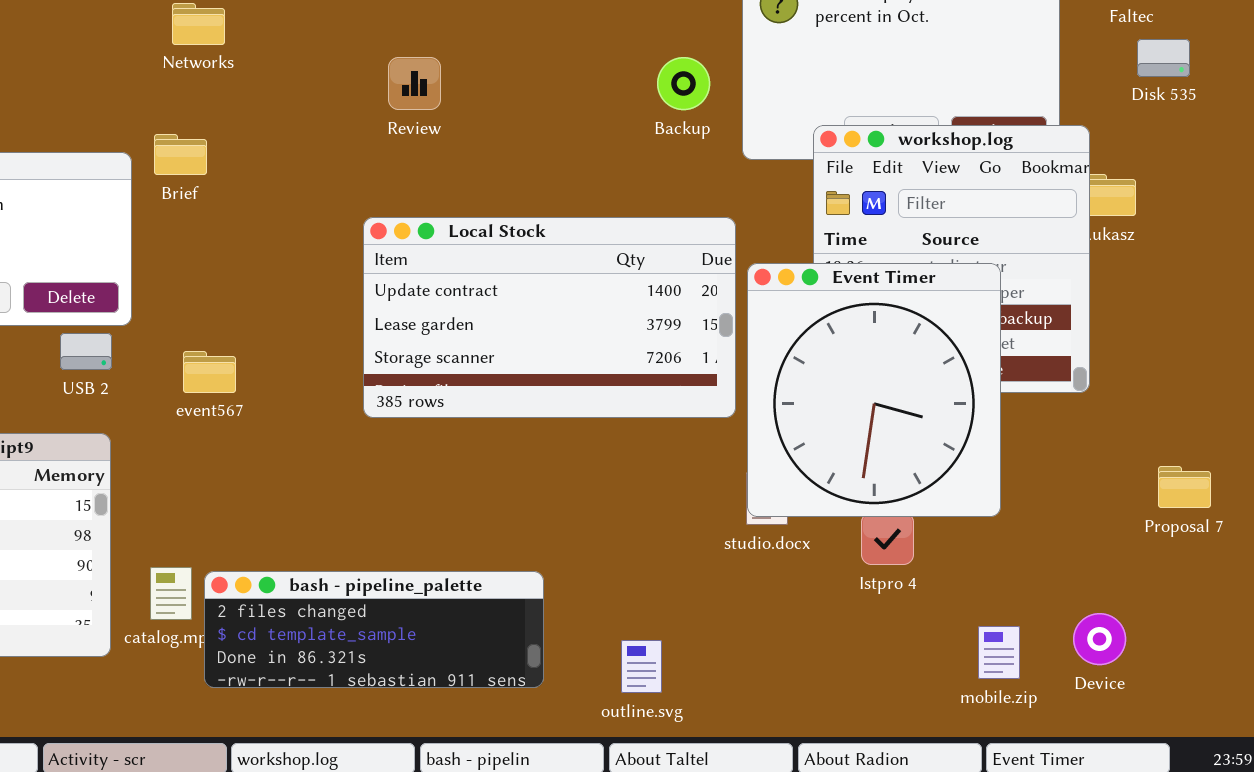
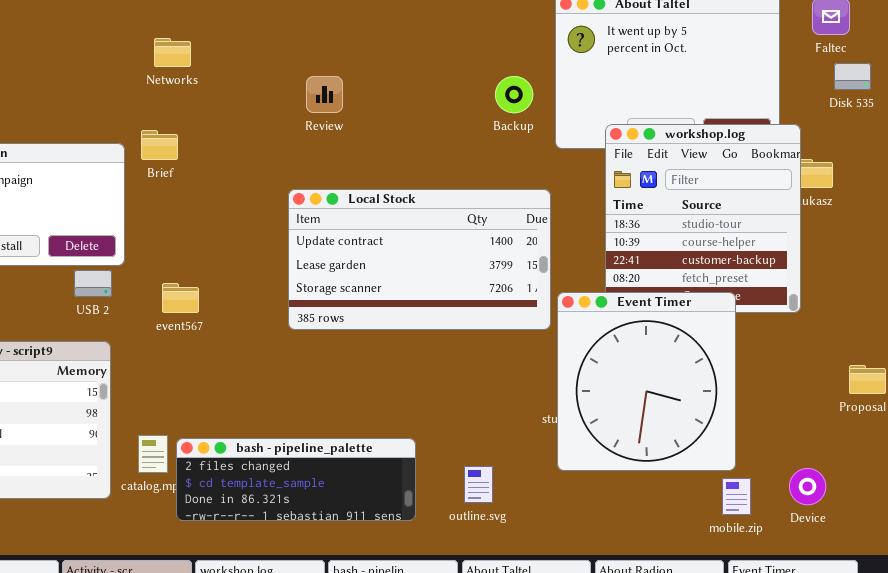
Event Timer: [747,263,1001,517] -> [557,292,736,471], moved
outline.svg: [621,640,662,693] -> [464,466,493,503], moved

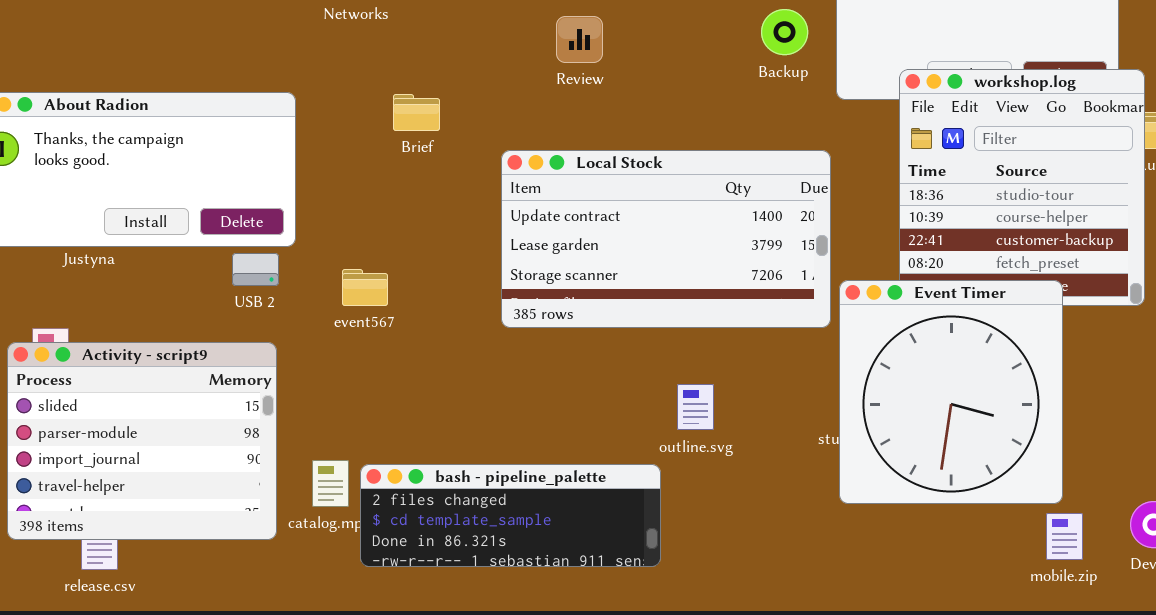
Review: [306,76,343,113] -> [556,16,603,63], moved
Brief: [141,130,178,160] -> [393,94,440,131], moved
outline.svg: [464,466,493,503] -> [677,384,714,430], moved

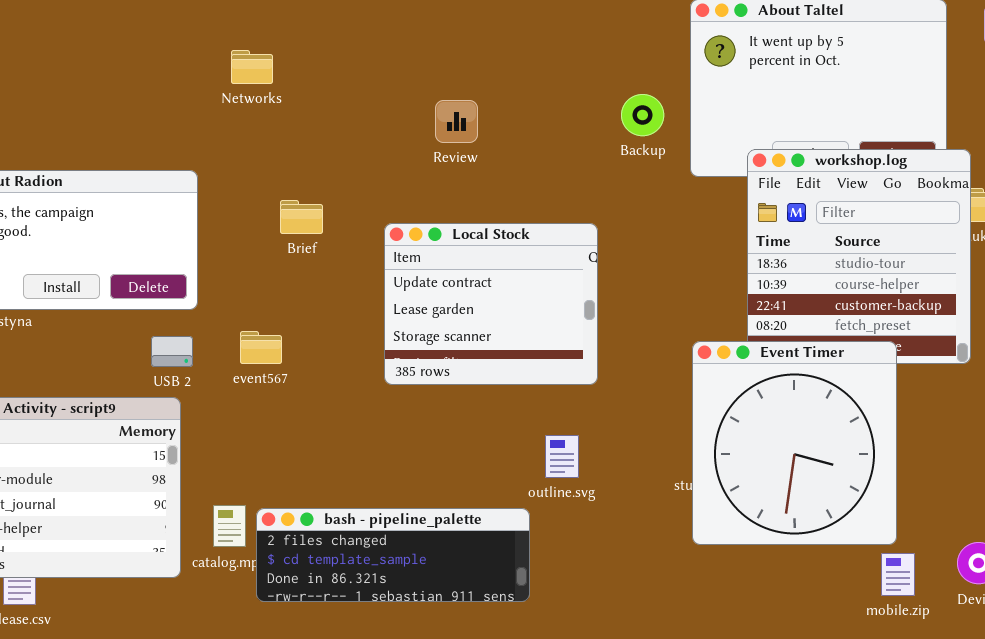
Brief: [393,94,440,131] -> [280,200,323,234], moved
Local Stock: [501,150,831,328] -> [384,223,598,385], resized
USB 2: [232,253,279,286] -> [151,336,193,367], moved

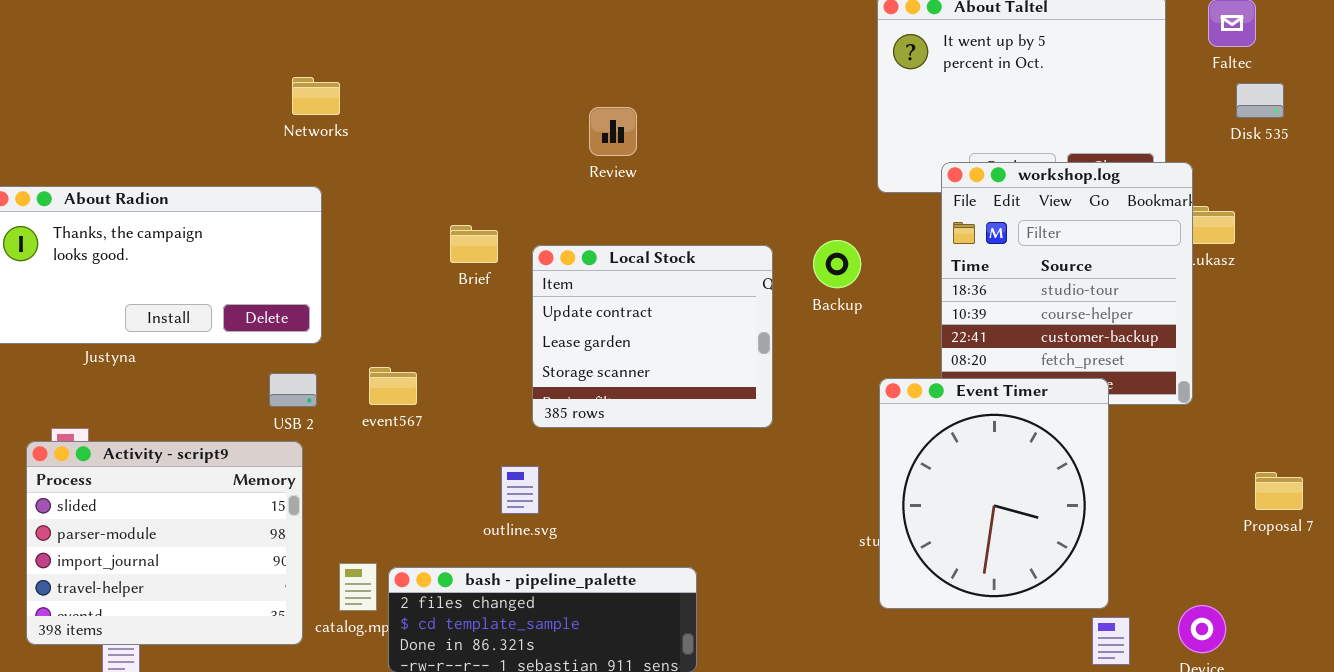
Networks: [231,50,273,84] -> [292,77,340,115], moved
Backup: [621,94,664,136] -> [813,240,861,288], moved
Brief: [280,200,323,234] -> [450,225,498,263], moved
outline.svg: [545,435,579,478] -> [501,466,539,514], moved

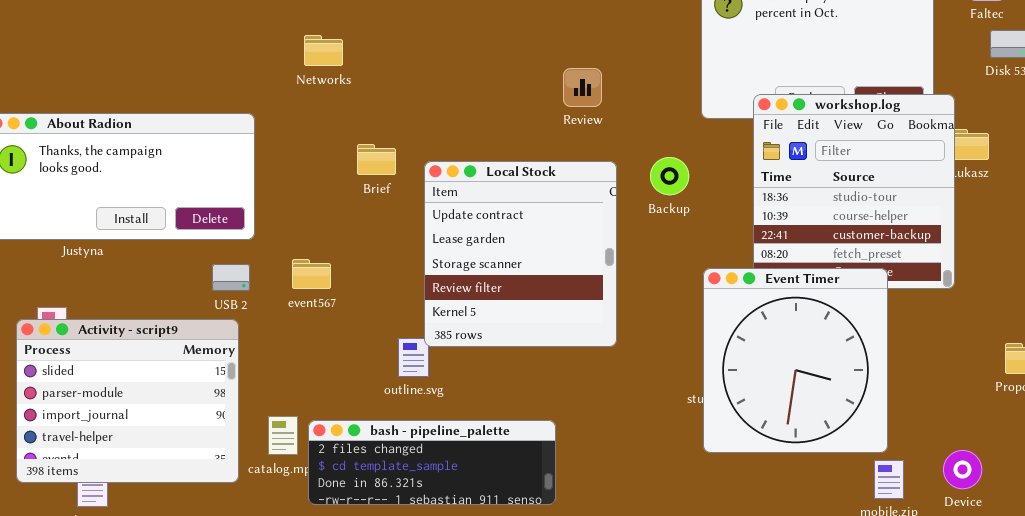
Networks: [292,77,340,115] -> [304,35,343,66], moved
Review: [589,107,637,156] -> [563,68,602,107], moved
Local Stock: [532,245,773,428] -> [424,161,617,347], resized

